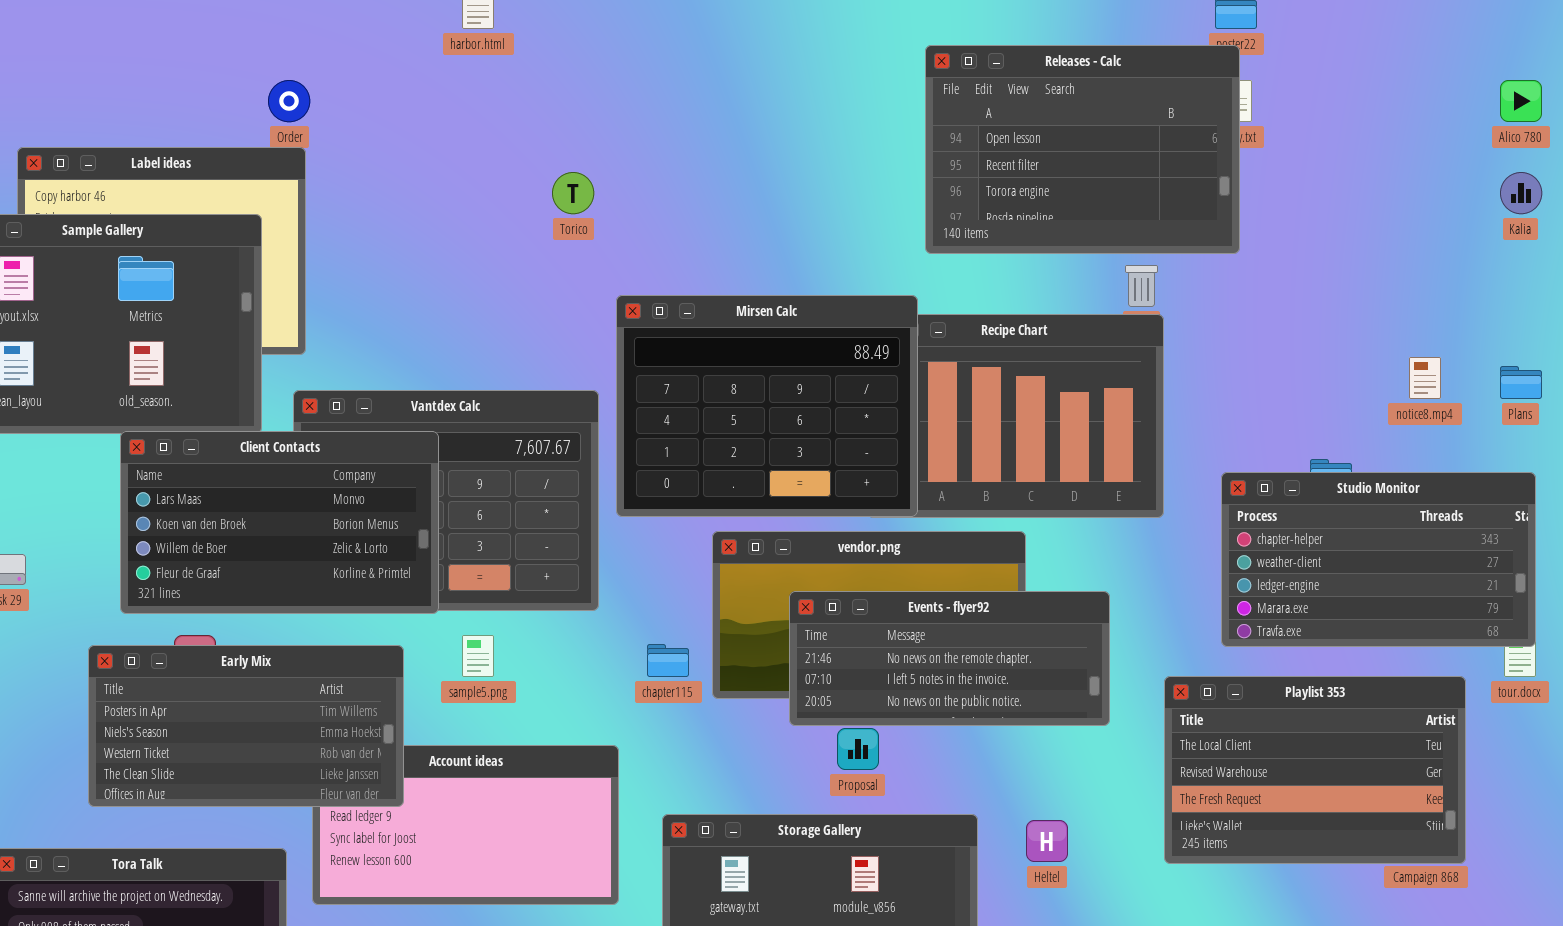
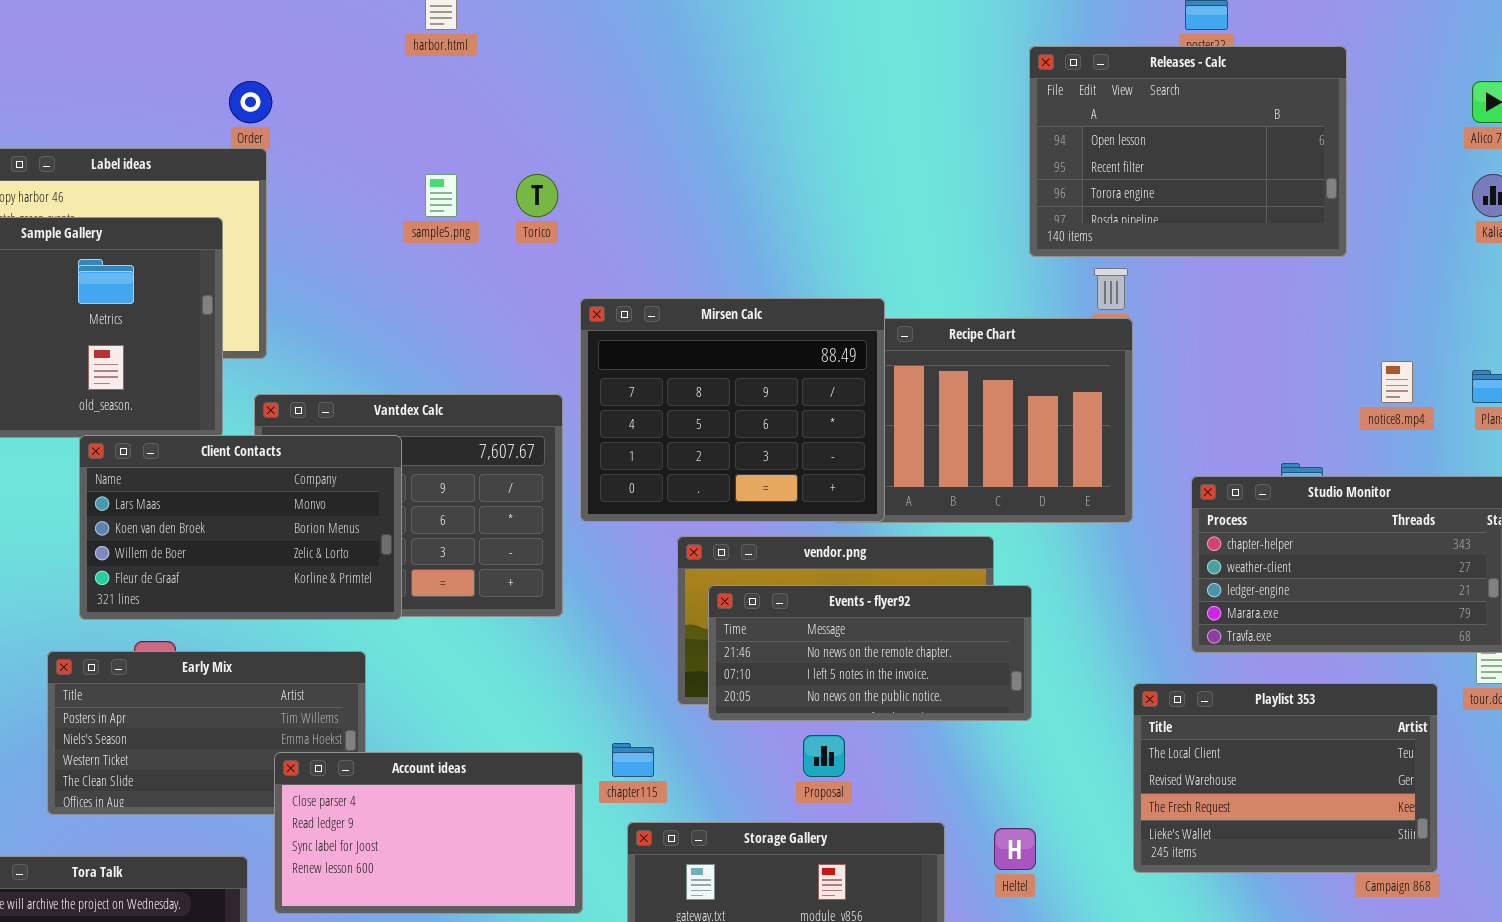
Releases - Calc: [925,45,1240,254] -> [1029,46,1347,257], moved
Events - flyer92: [789,591,1110,726] -> [708,585,1032,721], moved
sample5.png: [462,635,494,677] -> [425,174,457,217], moved
chapter115: [647,644,689,677] -> [612,743,654,777], moved
Account ideas: [312,745,619,905] -> [274,752,583,914], raised

